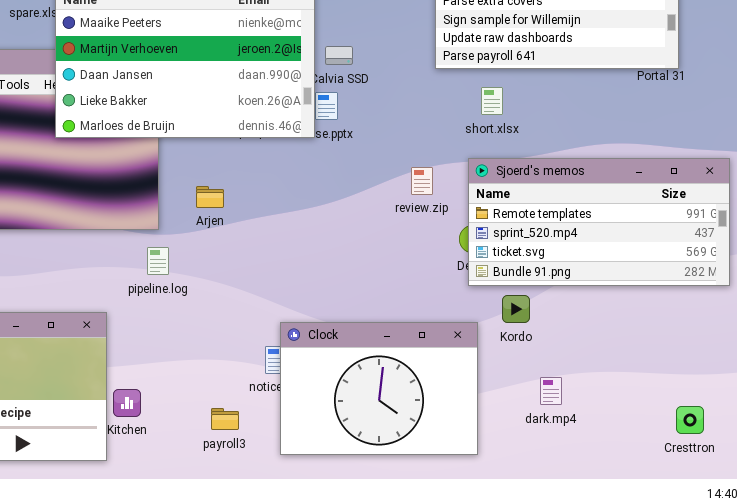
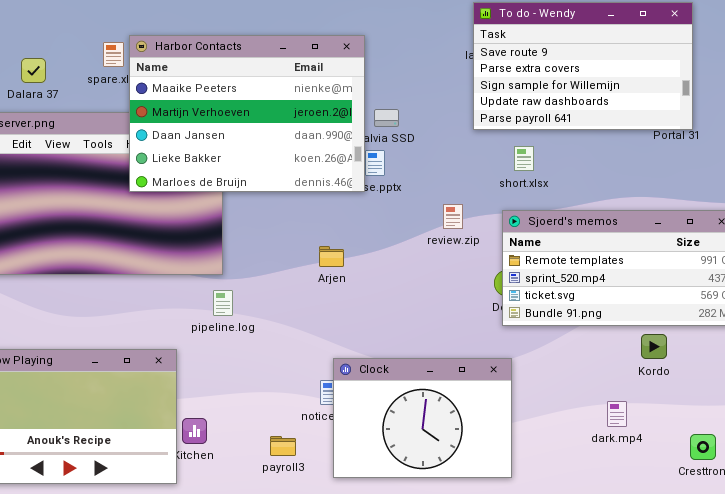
review.zip: [411,167,433,195] -> [443,204,463,229], moved
Arjen: [196,186,224,208] -> [319,246,344,267], moved
Kordo: [502,295,530,323] -> [641,334,667,359], moved
dark.mp4: [540,377,562,405] -> [607,401,627,427], moved

